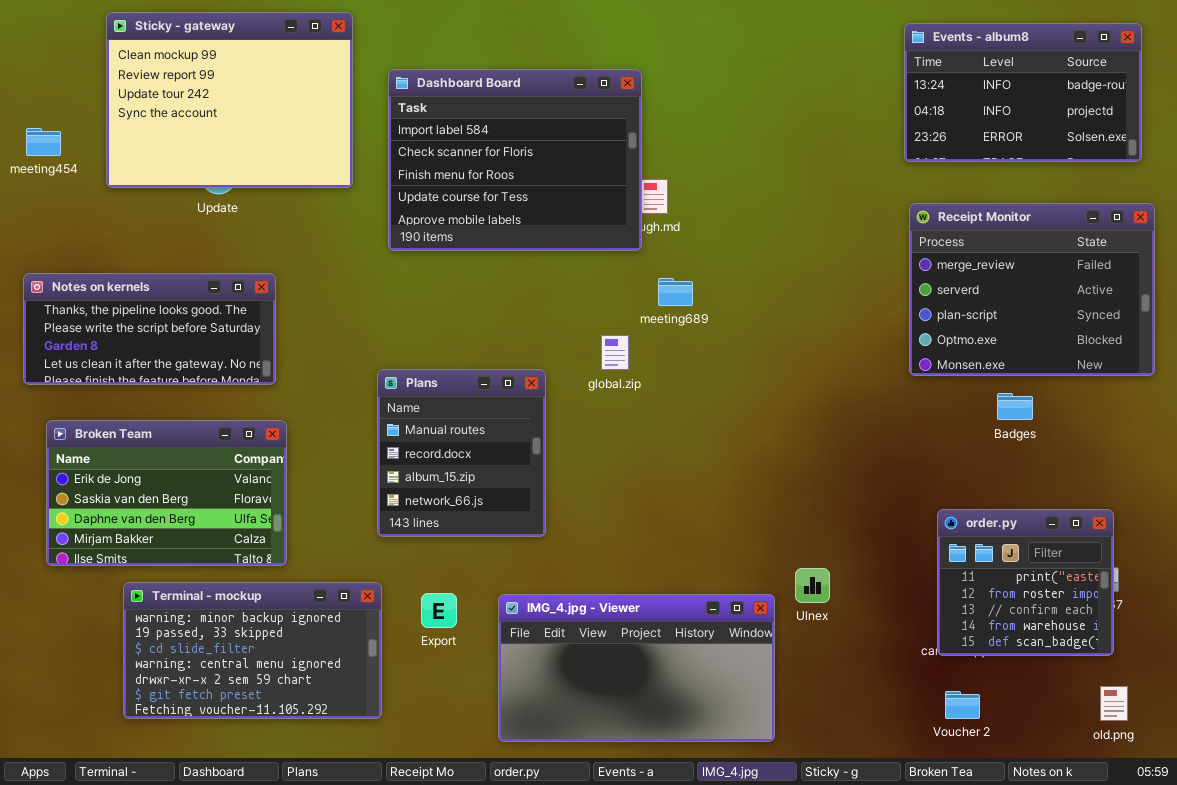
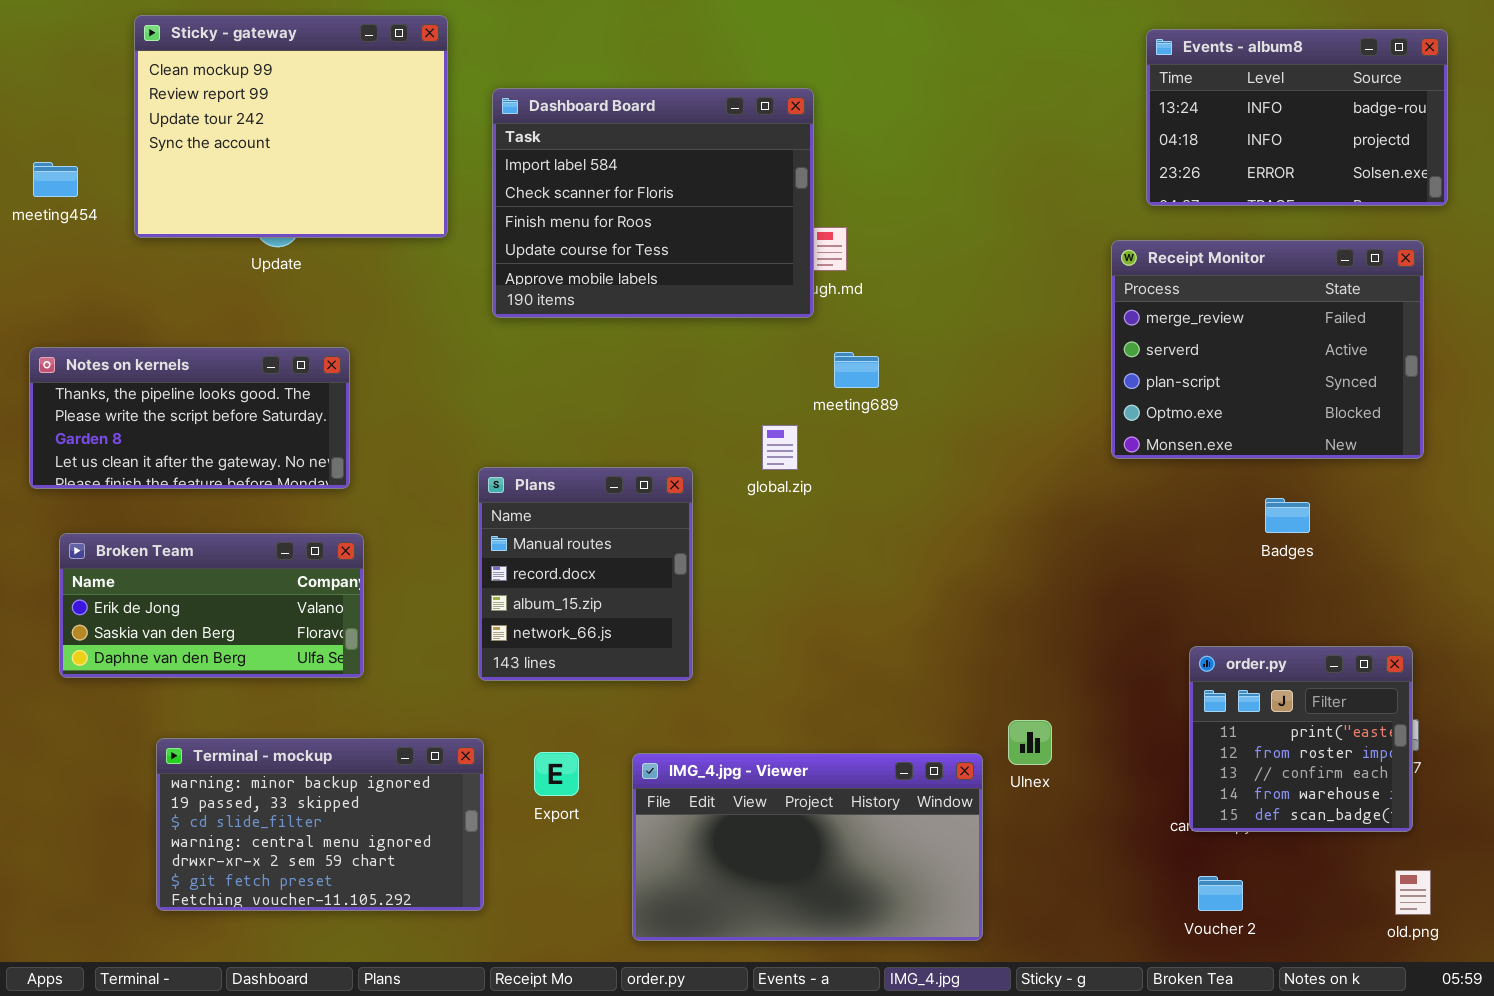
Receipt Monitor: [909,203,1155,376] -> [1111,240,1424,459], moved
Broken Team: [46,420,287,566] -> [59,533,364,678], resized

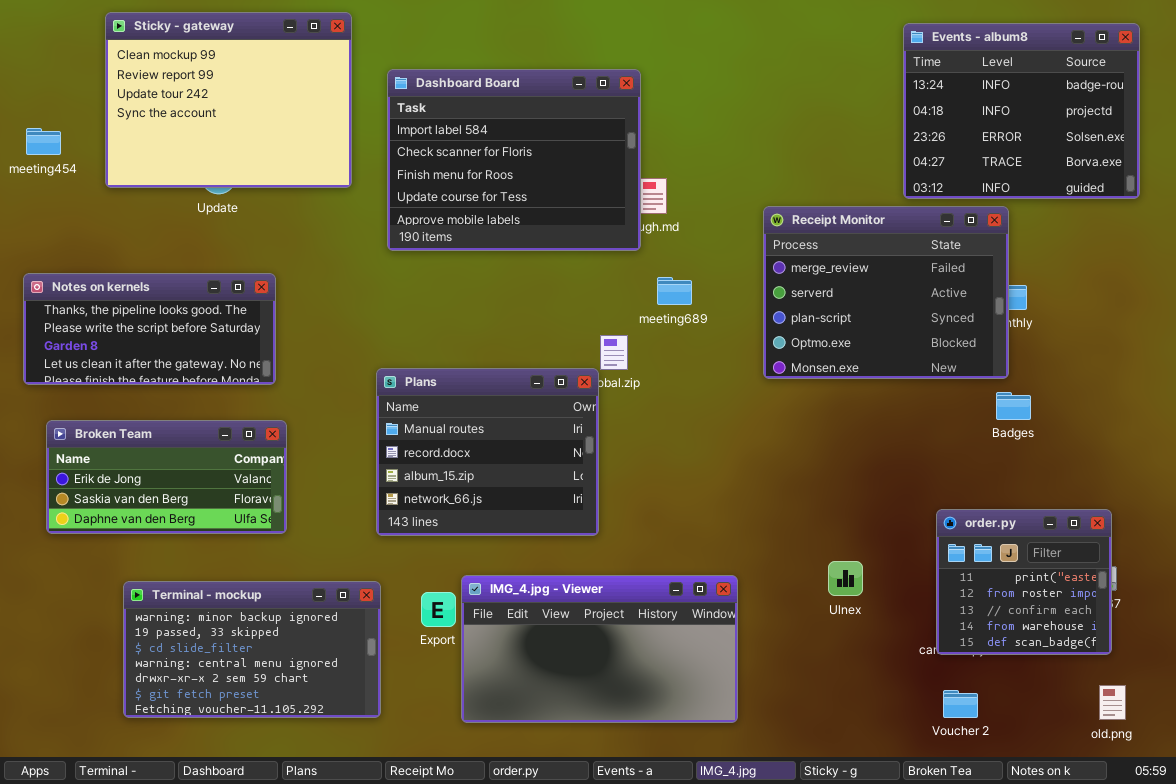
Events - album8: [1146,29,1448,206] -> [903,23,1140,199], resized
Receipt Monitor: [1111,240,1424,459] -> [763,206,1009,379], moved
Plans: [478,467,693,681] -> [376,368,599,536], resized
Ulnex: [1008,720,1052,765] -> [828,561,863,596], moved
IMG_4.jpg - Viewer: [632,753,983,941] -> [461,575,738,723], moved

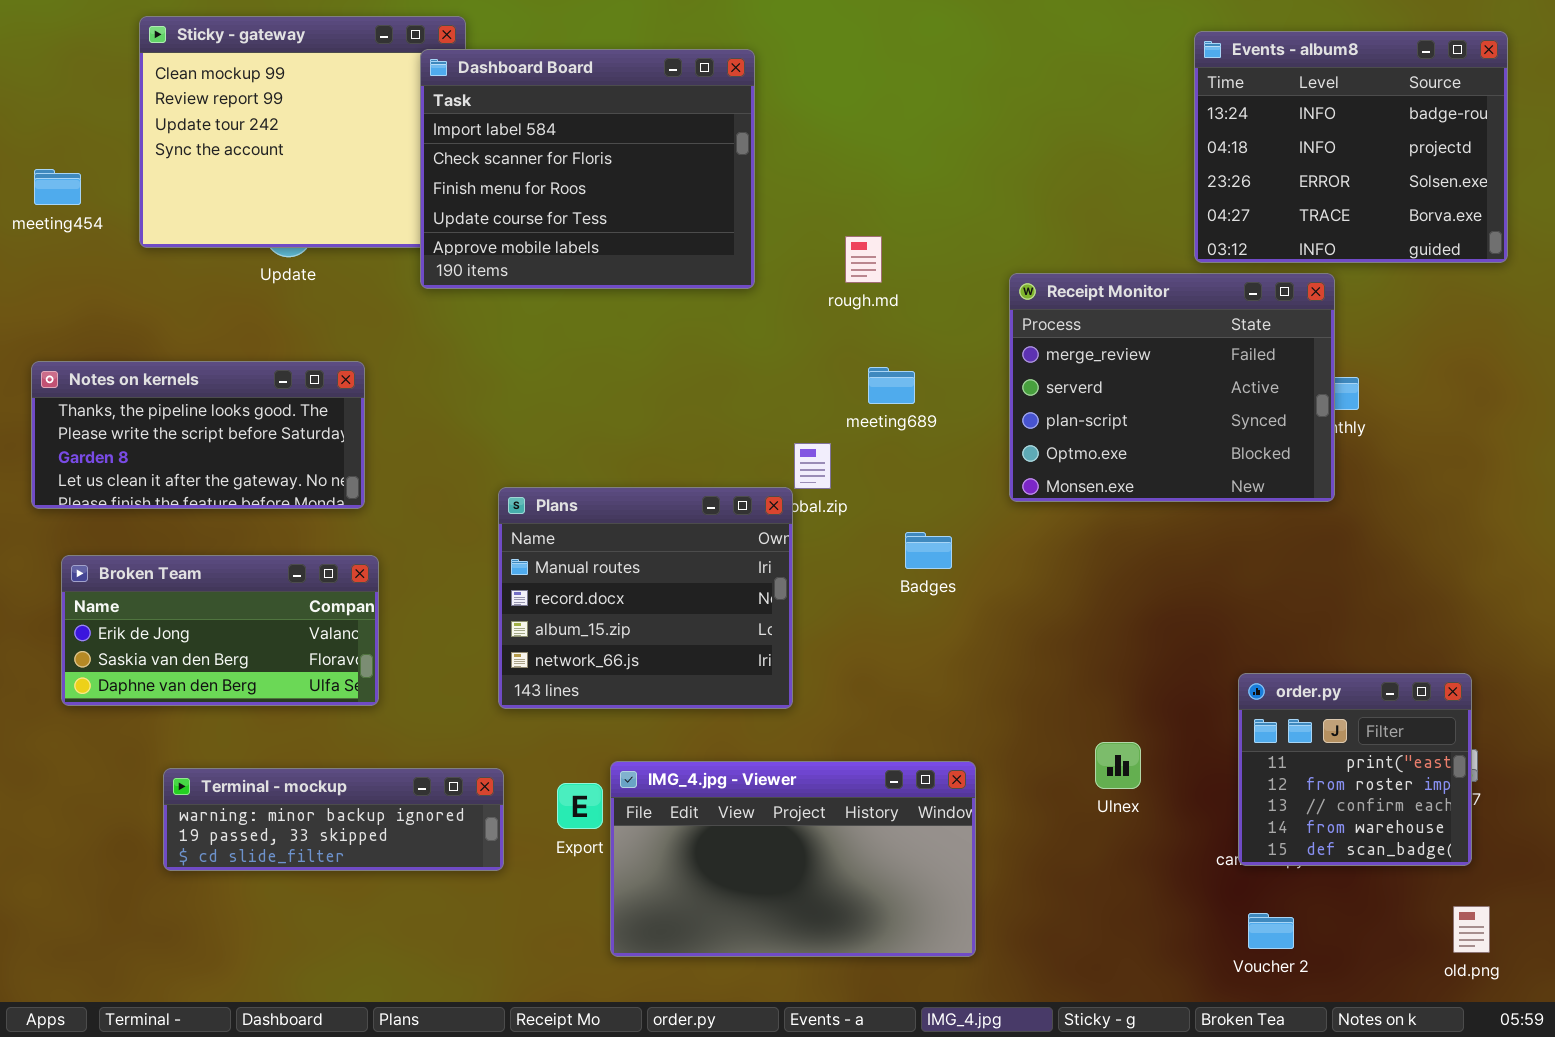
Dashboard Board: [387,69,641,251] -> [420,49,755,289], moved
Badges: [996,392,1031,420] -> [905,532,952,569], moved
Terminal - mockup: [123,581,381,718] -> [163,768,504,871], resized

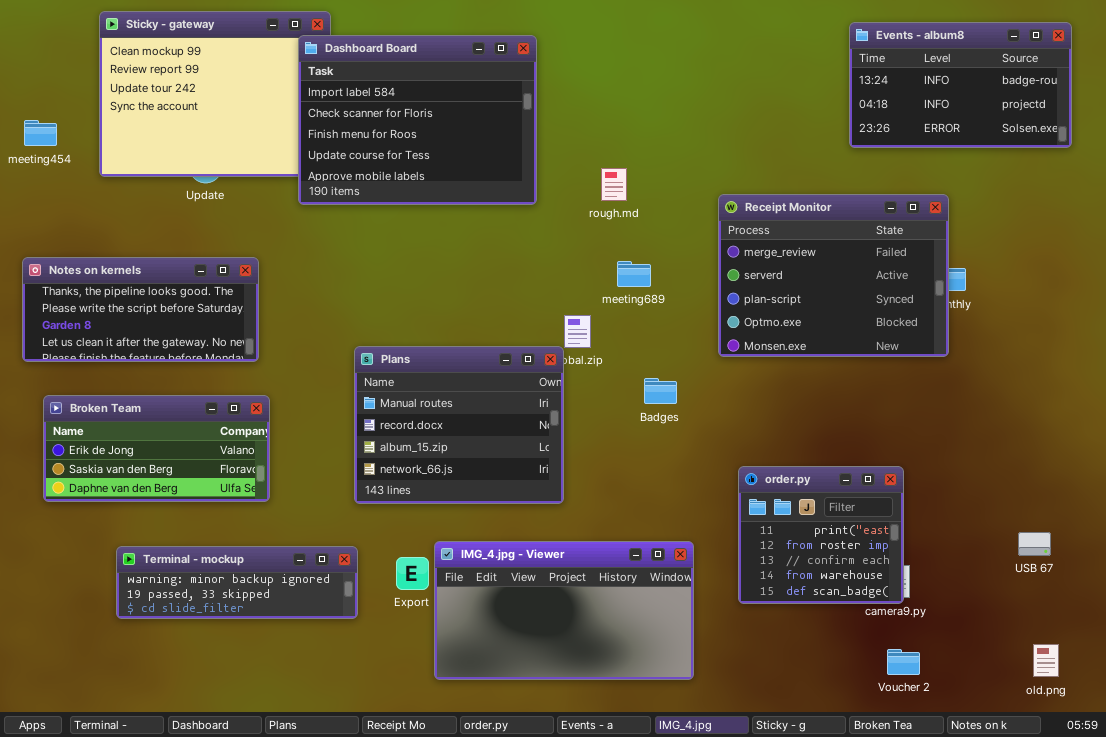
Events - album8: [1194,31,1508,263] -> [849,22,1072,148], resized
order.py: [1238,673,1472,866] -> [738,466,904,604], moved

